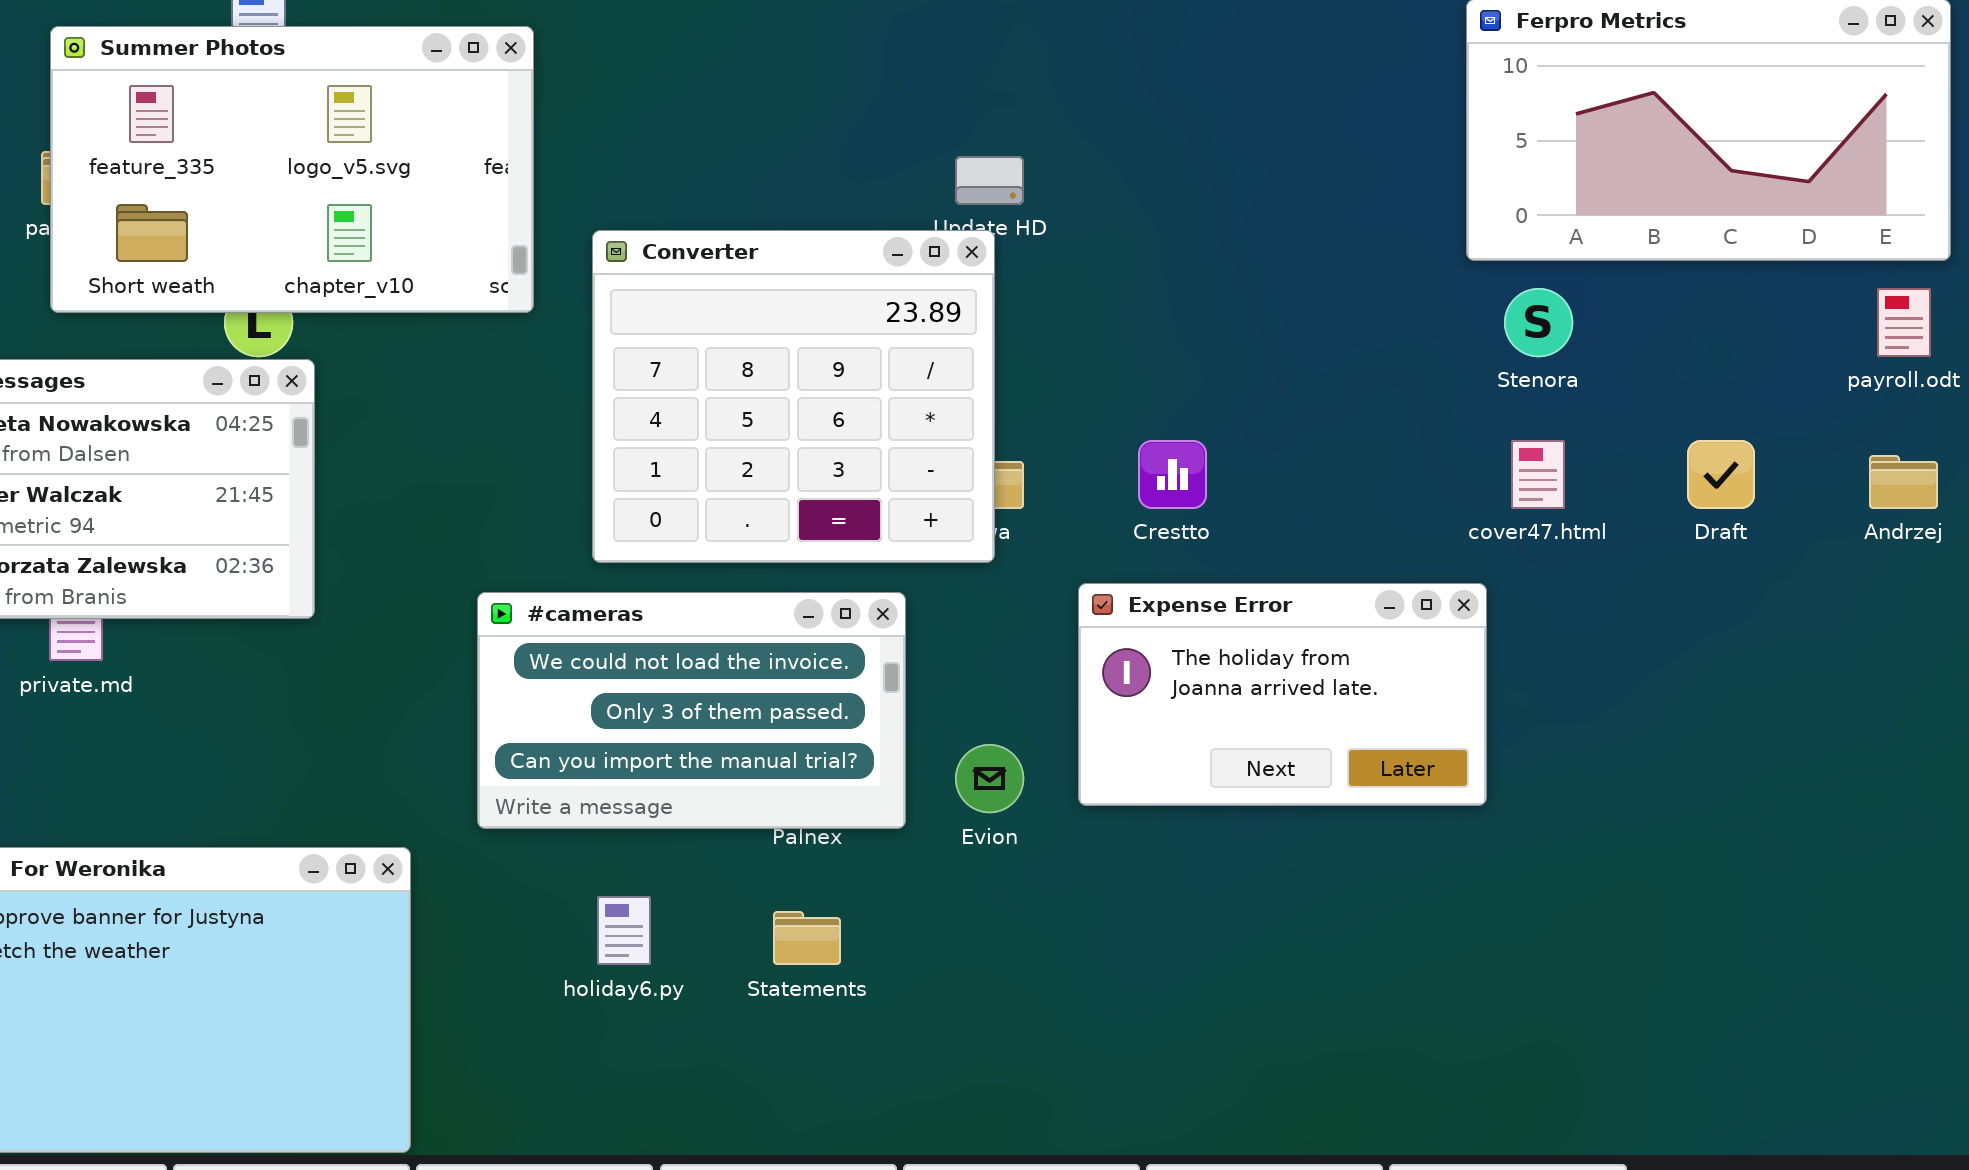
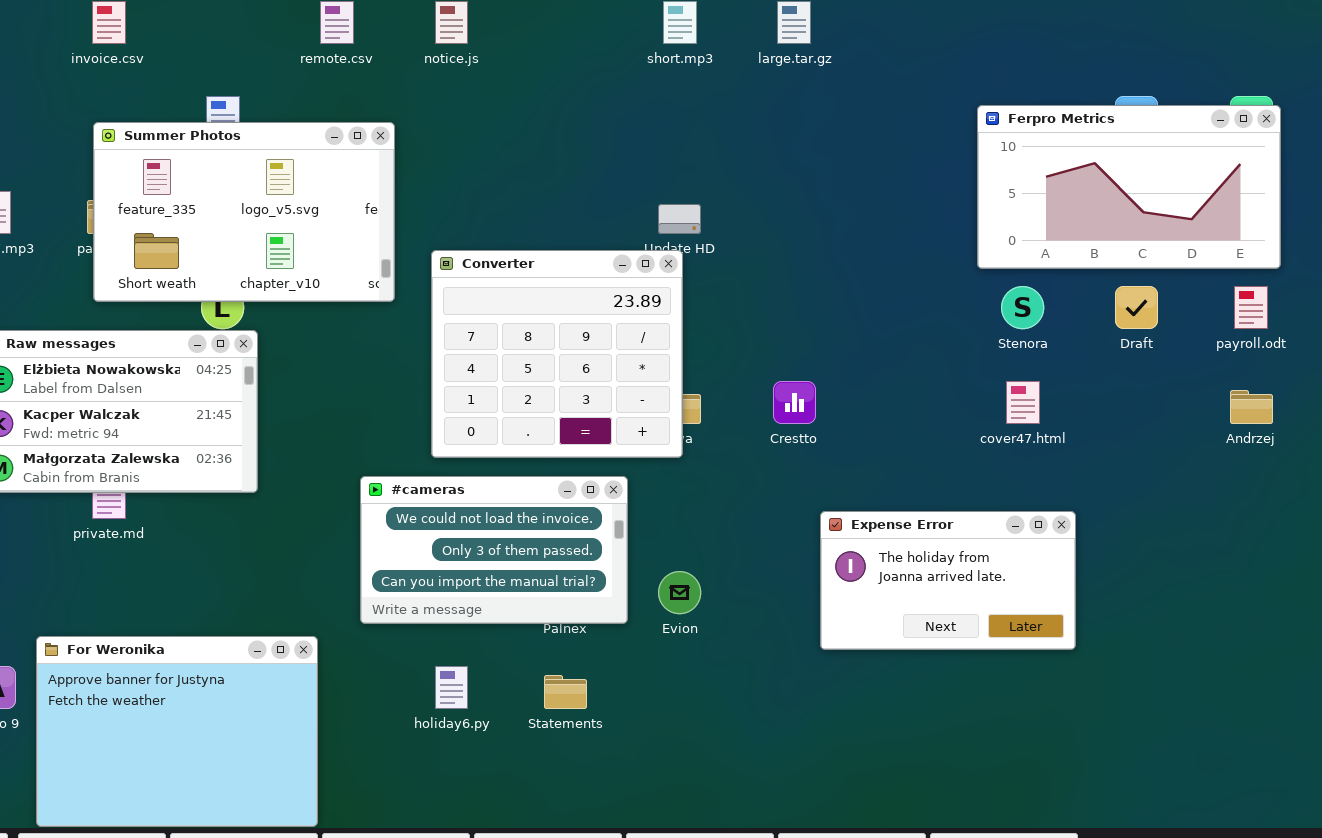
Draft: [1687,440,1755,509] -> [1115,286,1158,329], moved
Expense Error: [1078,583,1487,806] -> [820,511,1076,650], moved

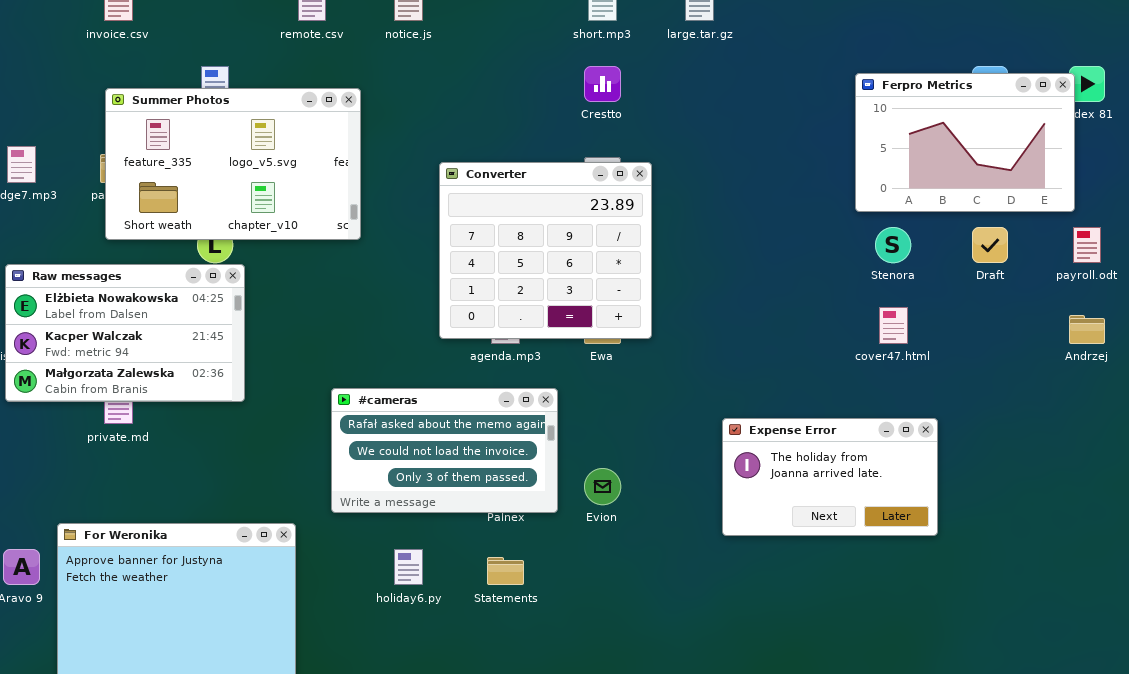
Ferpro Metrics: [977,105,1281,269] -> [855,73,1075,212], resized
Converter: [431,250,683,458] -> [439,162,652,339], moved
Crestto: [773,381,816,424] -> [584,66,621,102], moved
#cameras: [360,476,628,624] -> [331,388,558,513], scrolled up 1 row

